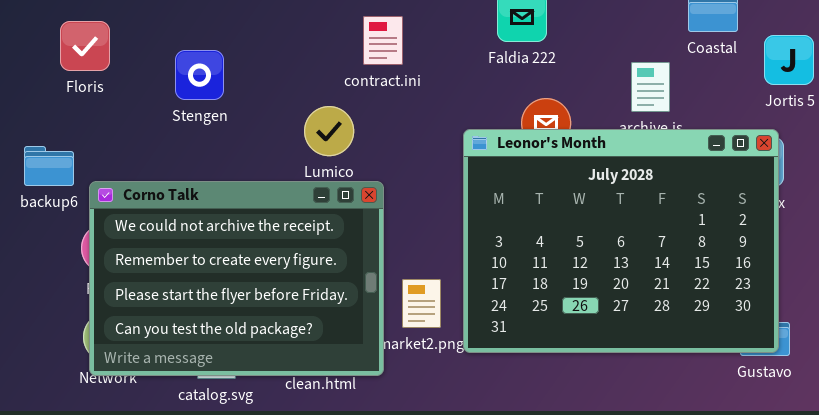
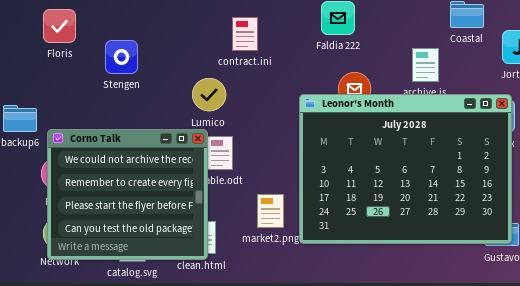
Floris: [60,21,110,71] -> [43,9,76,43], moved
Corno Talk: [89,181,384,376] -> [47,129,208,260], resized

